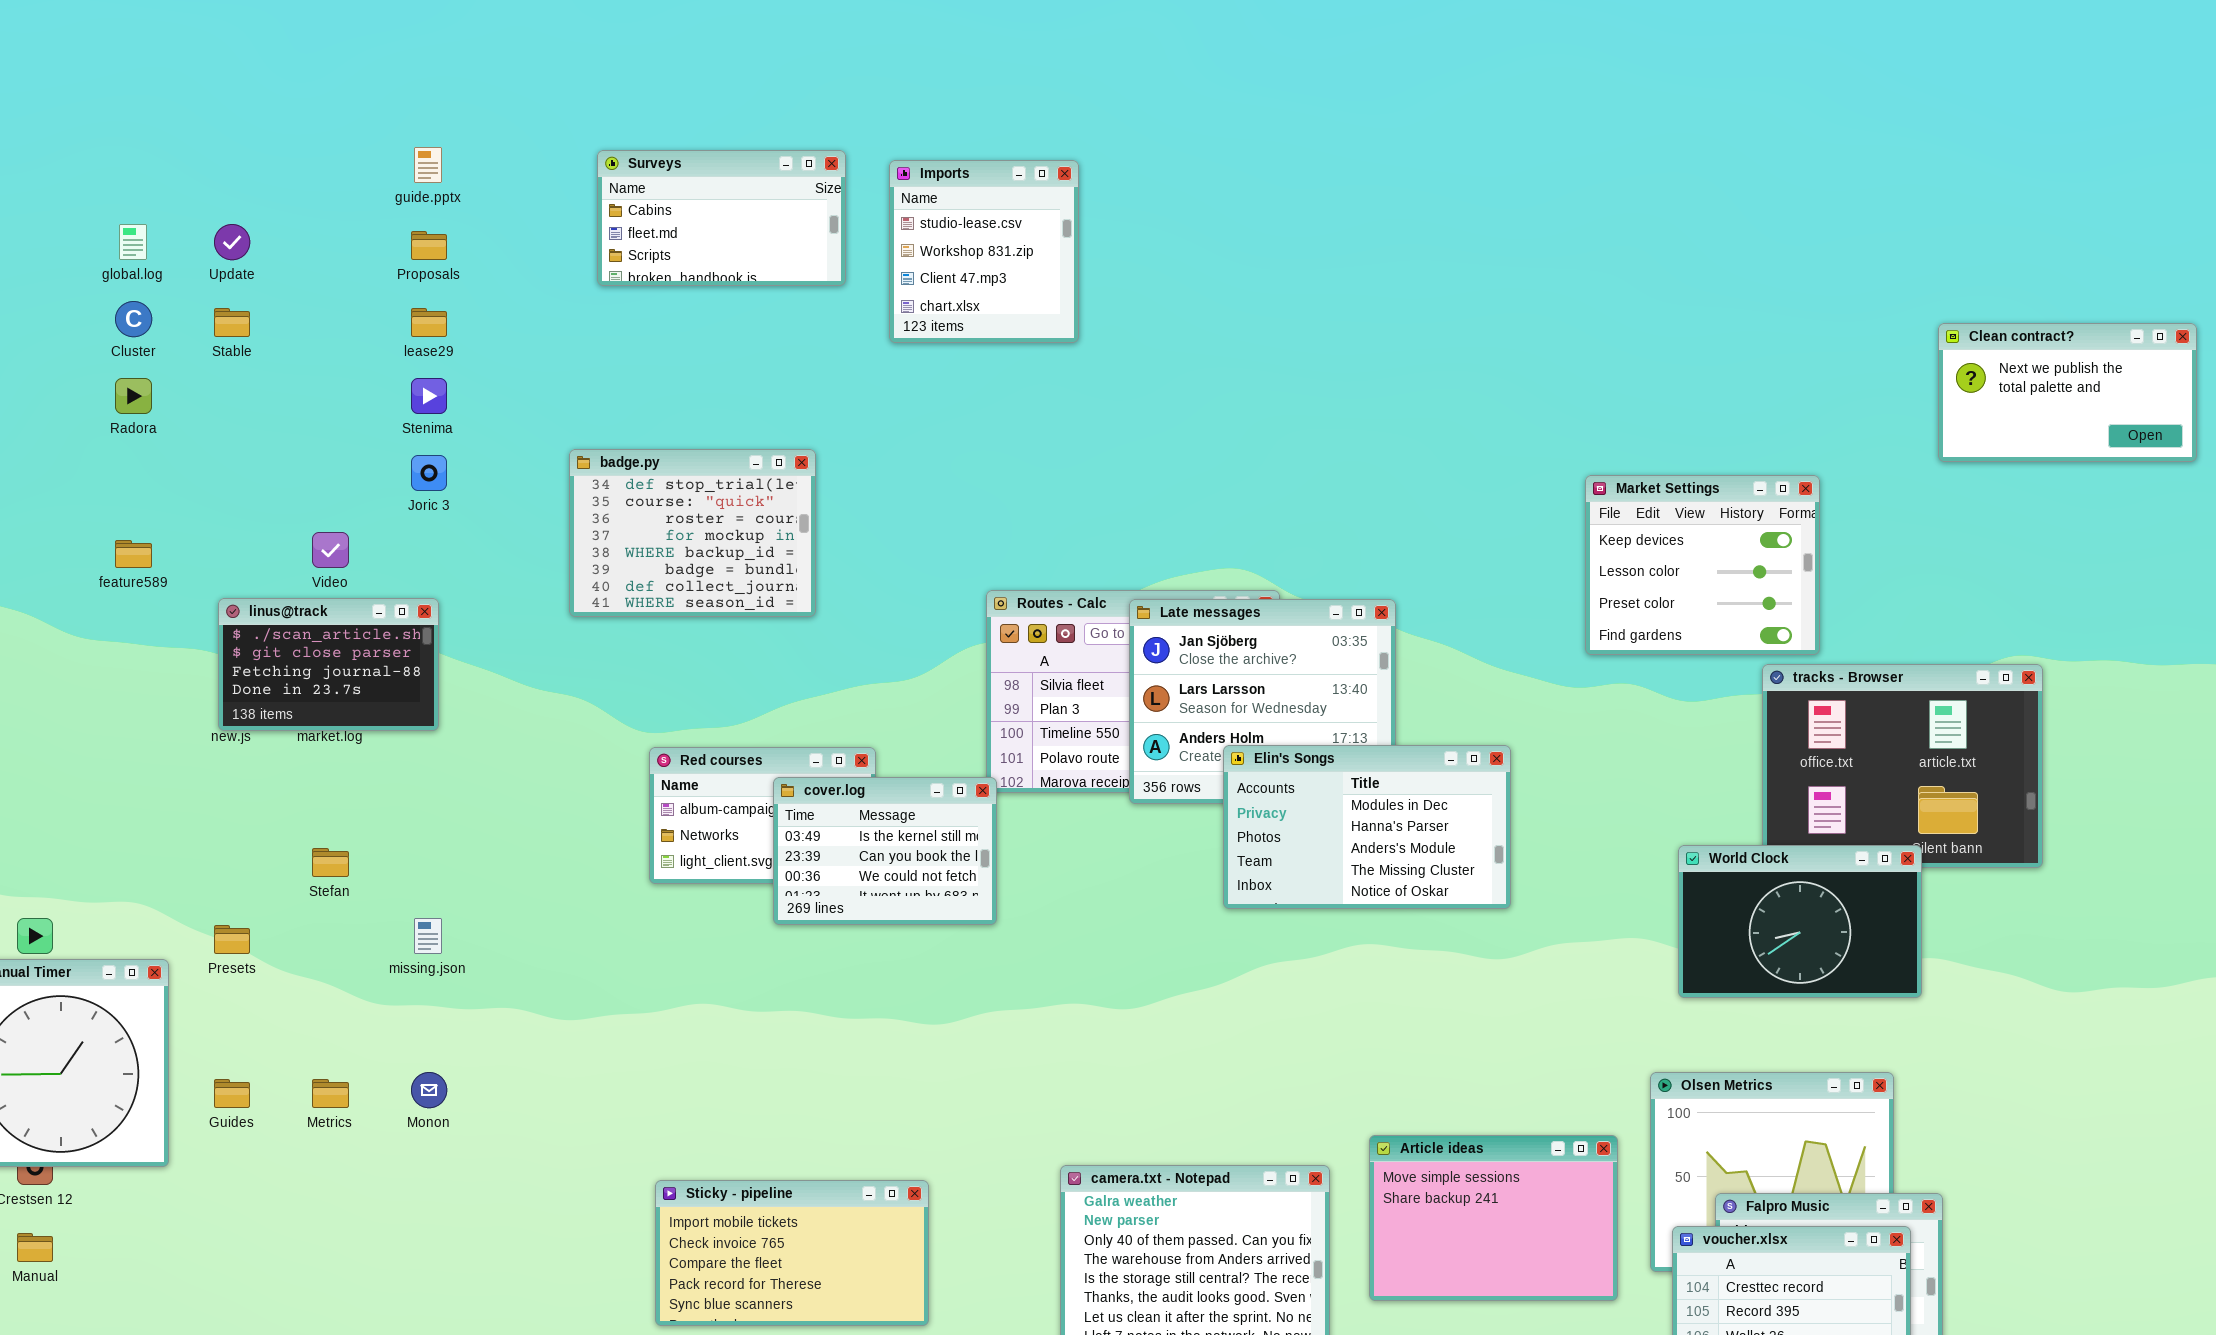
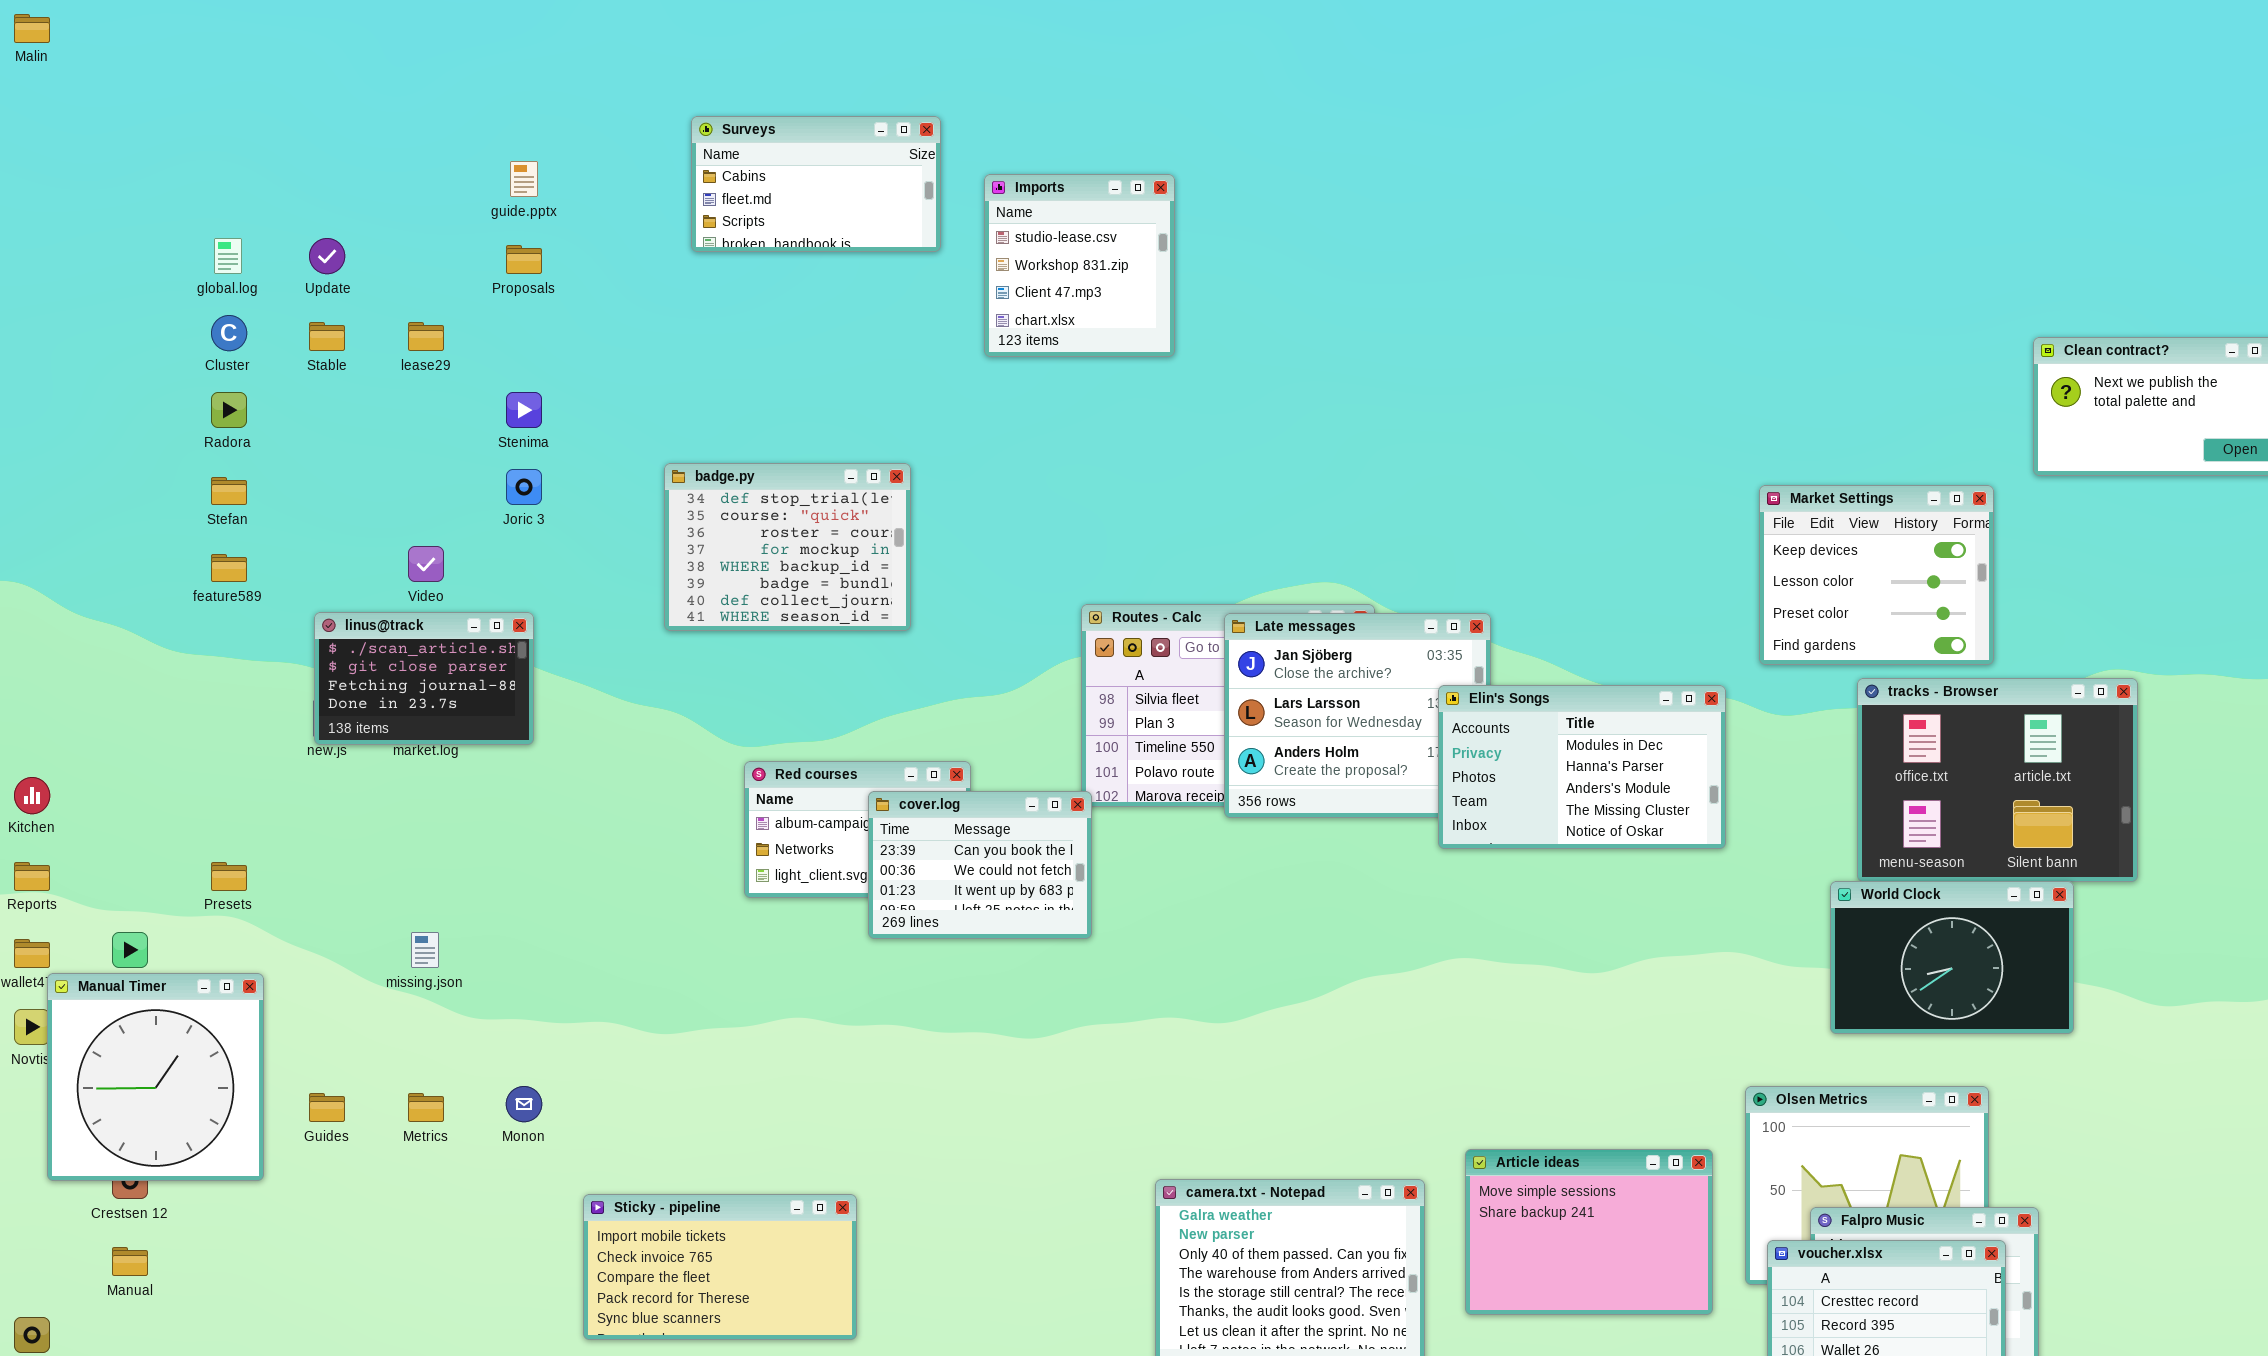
Surveys: [597,150,846,286] -> [691,116,941,252], moved
lease29: [411,308,447,337] -> [408,322,444,351], moved
Market Settings: [1585,475,1820,655] -> [1759,485,1994,665], moved
Elin's Songs: [1223,745,1511,909] -> [1438,685,1726,849], moved
cover.log: [773,777,997,925] -> [868,791,1092,939], scrolled down 1 row
World Clock: [1678,845,1922,998] -> [1830,881,2074,1034], moved
Stefan: [312,848,349,877] -> [211,477,247,505], moved
missing.json: [414,918,442,954] -> [411,932,439,968], moved
Presets: [214,925,250,954] -> [211,862,247,891], moved
Sticky - pipeline: [655,1180,929,1326] -> [583,1194,857,1340], moved

